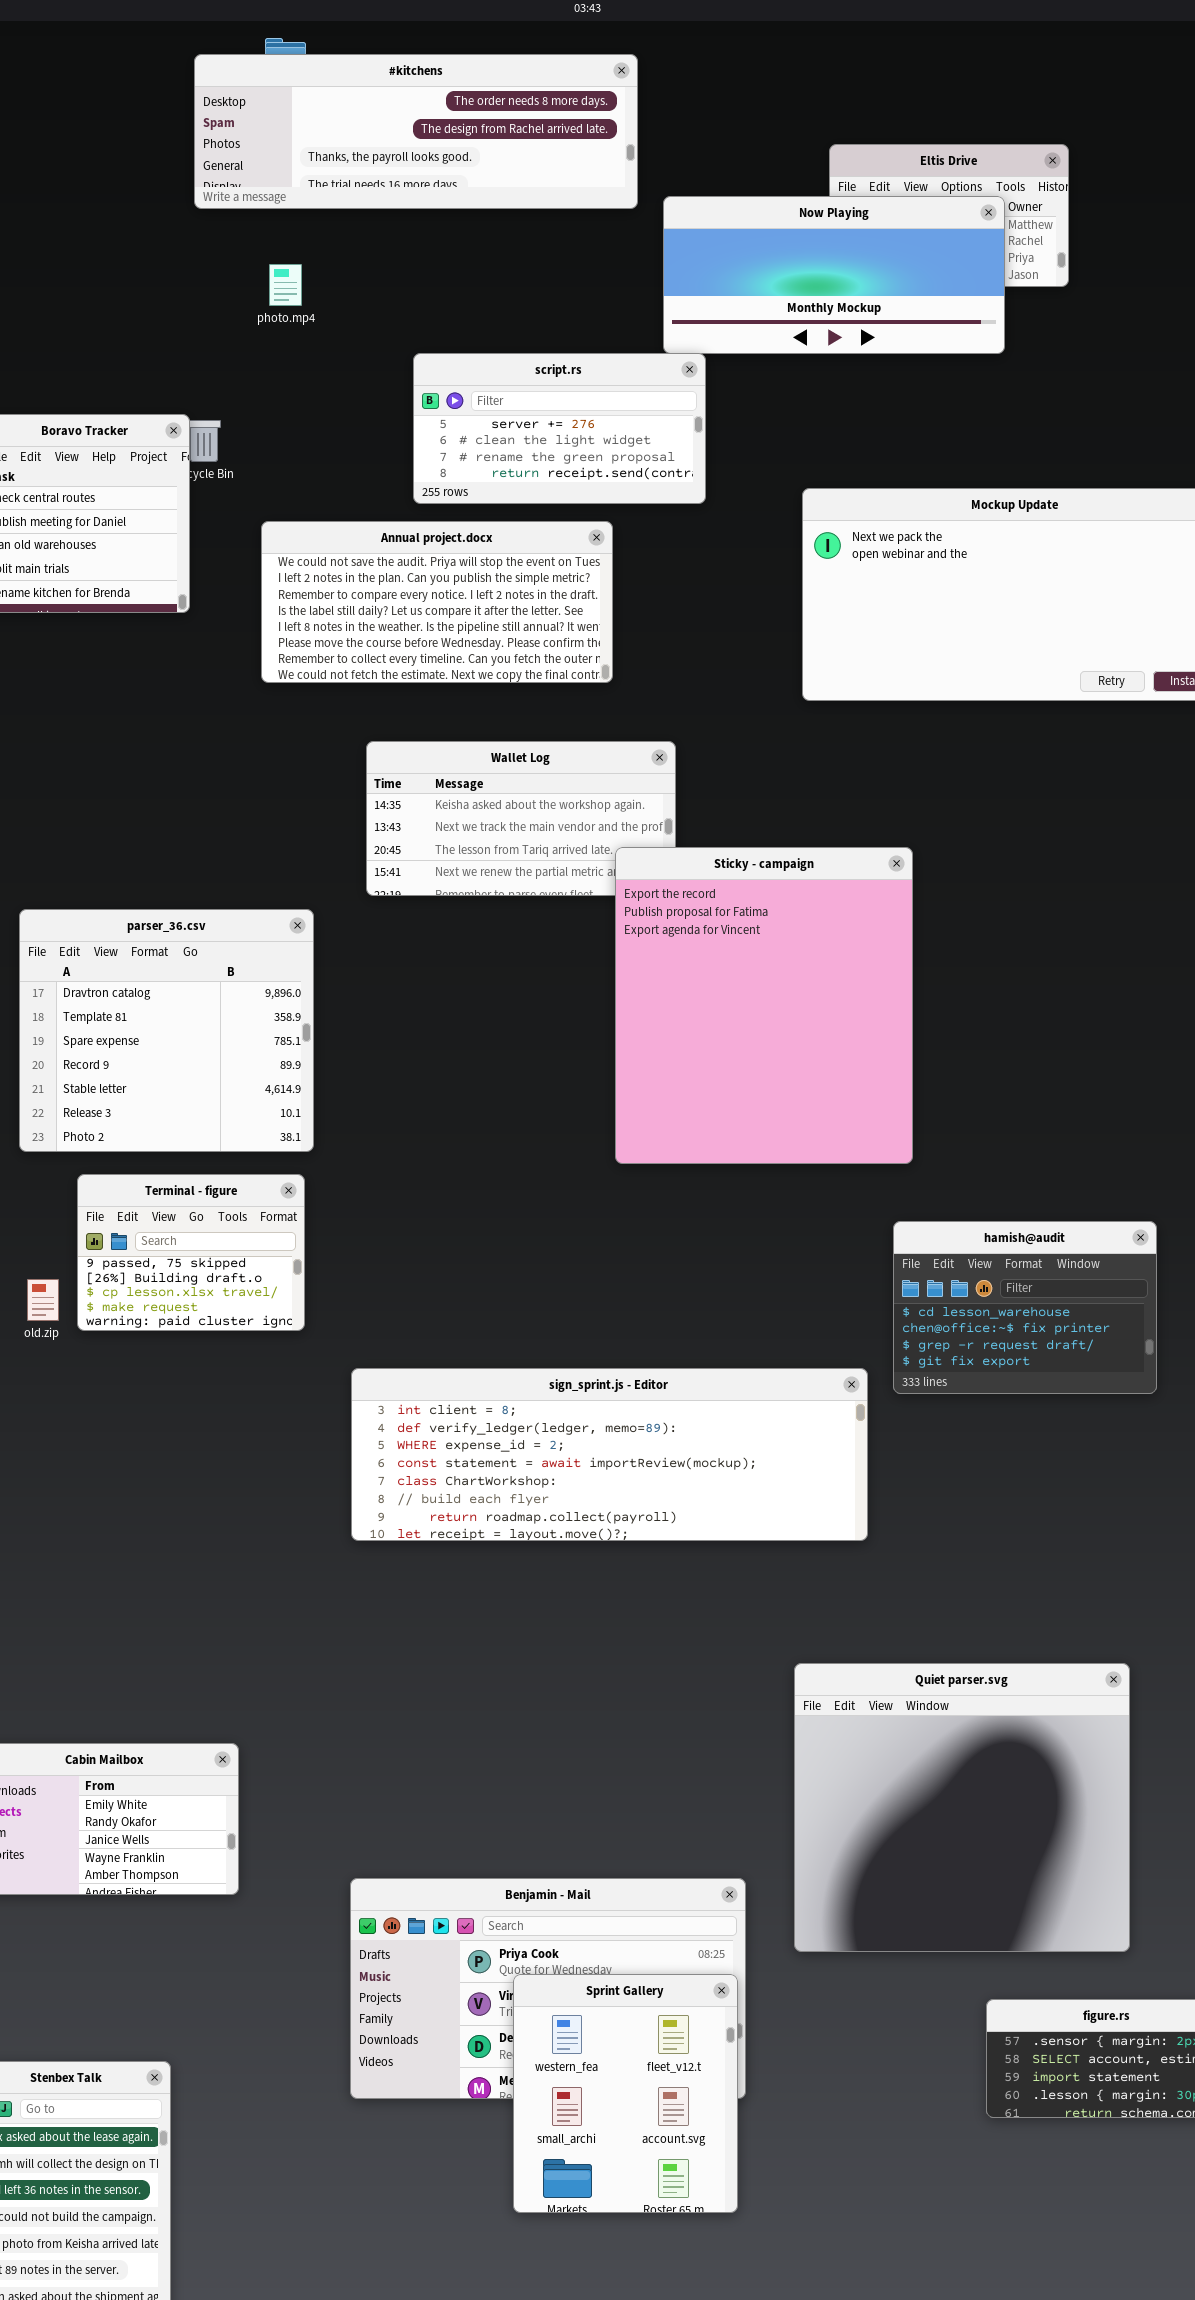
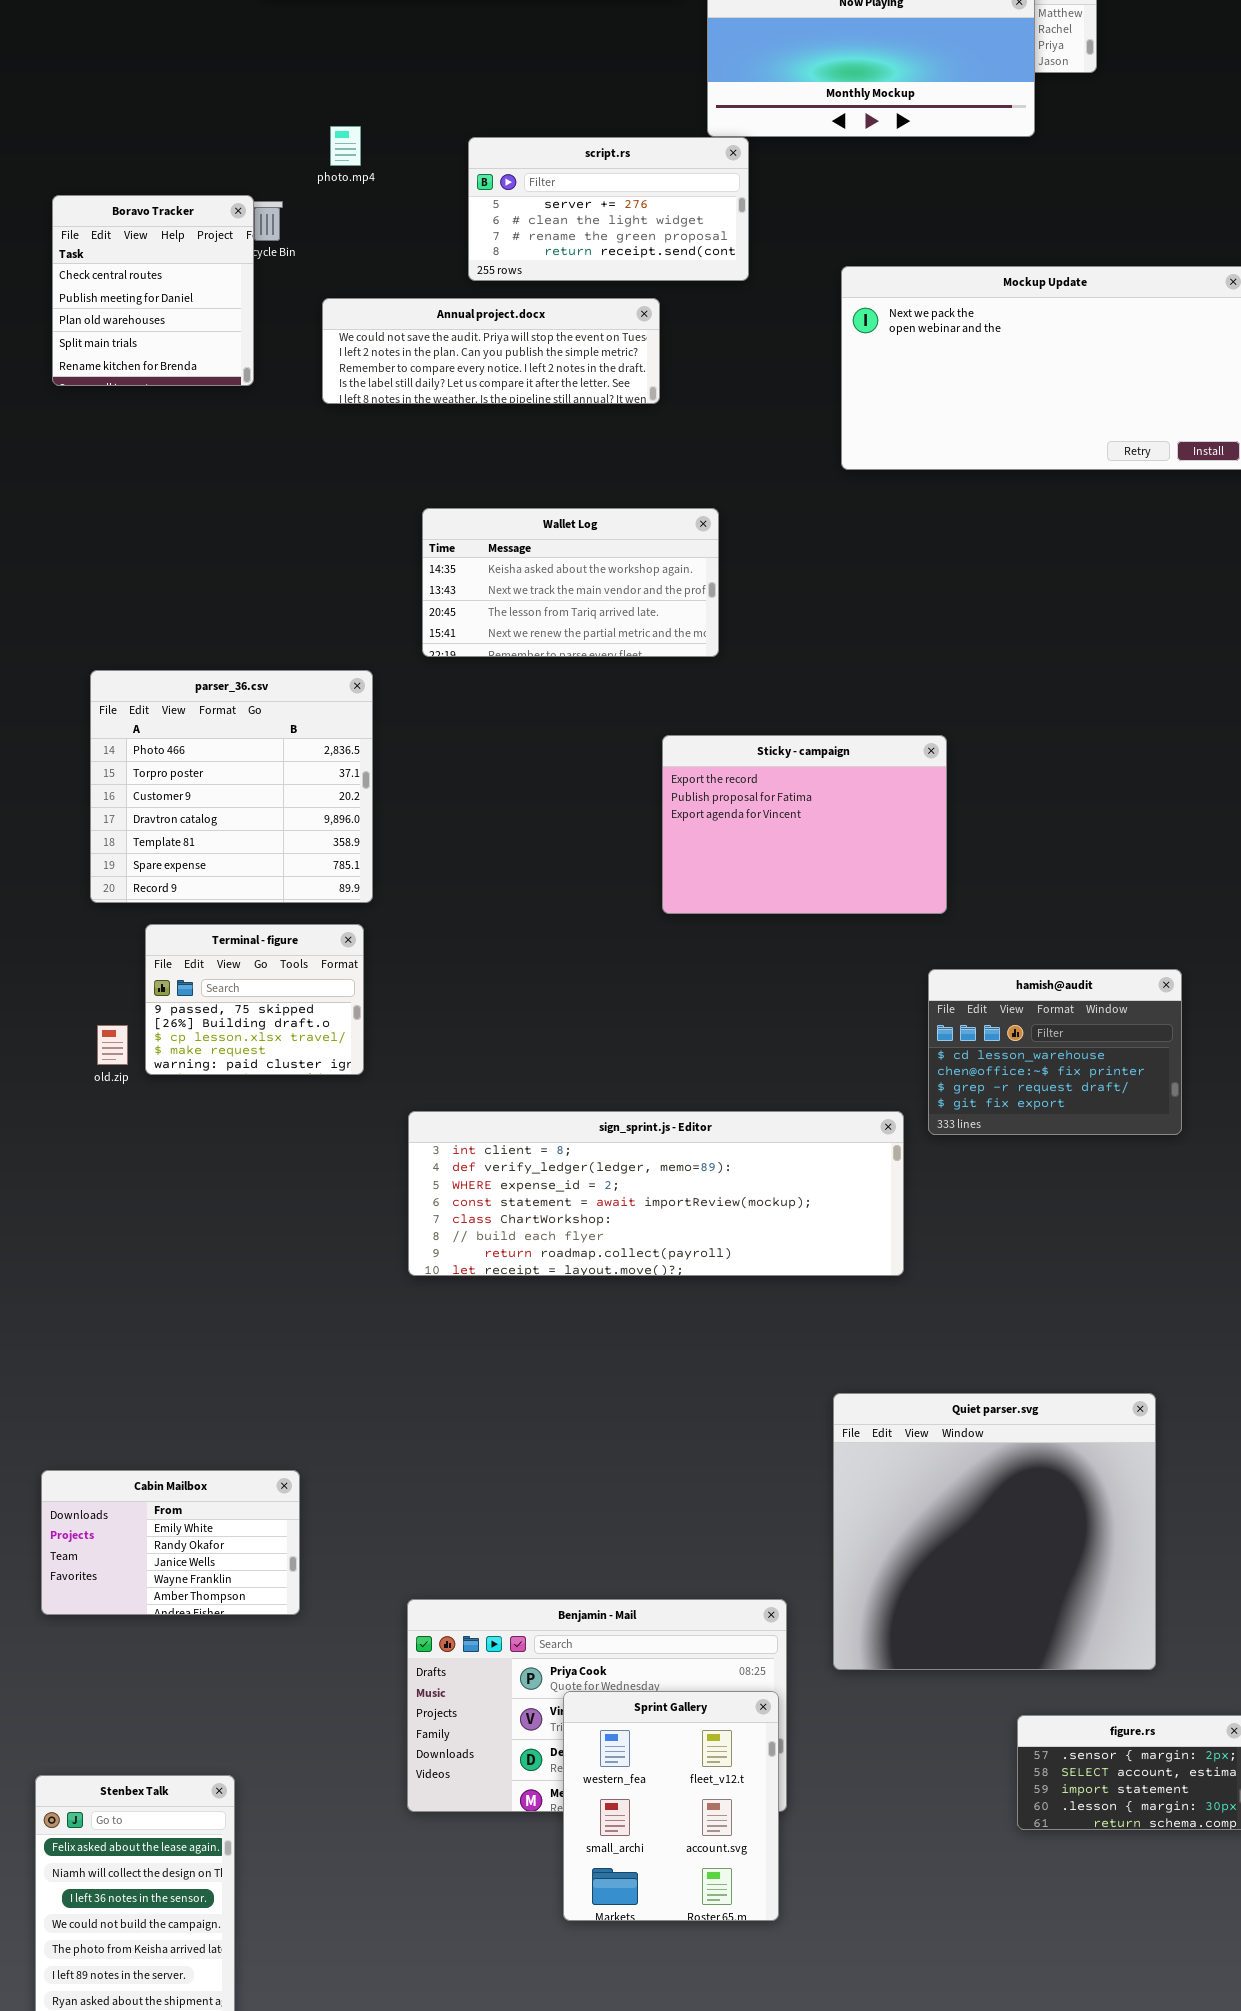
photo.mp4: [269,264,302,306] -> [330,126,361,166], moved
Annual project.docx: [261,521,613,683] -> [322,298,660,404], resized
Sticky - campaign: [615,847,913,1164] -> [662,735,947,914], resized
parser_36.csv: [19,909,314,1152] -> [90,670,373,903], scrolled up 3 rows

